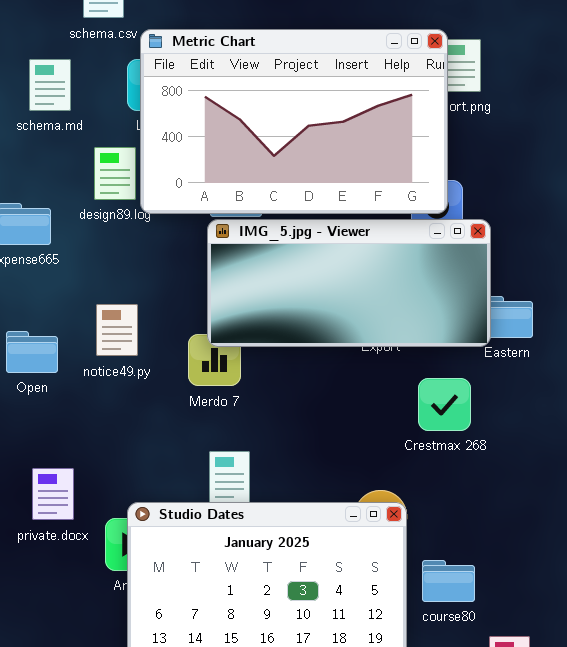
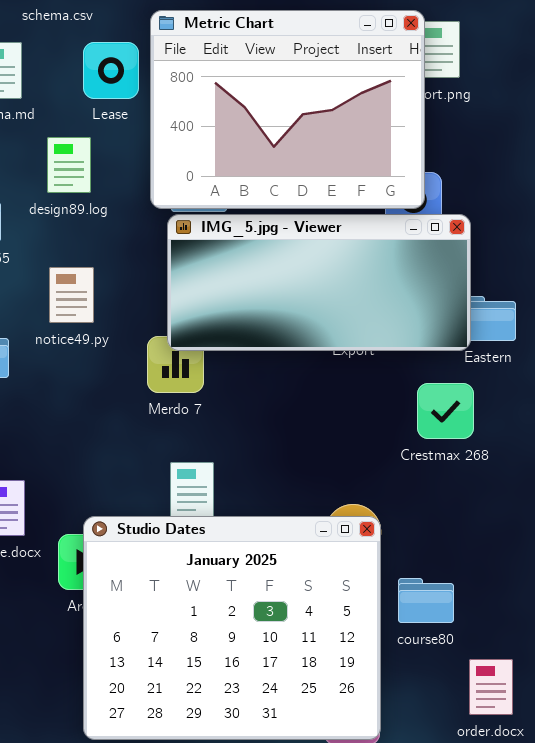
Metric Chart: [140,29,448,214] -> [150,10,425,209], resized
notice49.py: [96,304,138,356] -> [49,267,94,323], moved
Crestmax 268: [418,378,471,431] -> [417,383,474,439], moved

